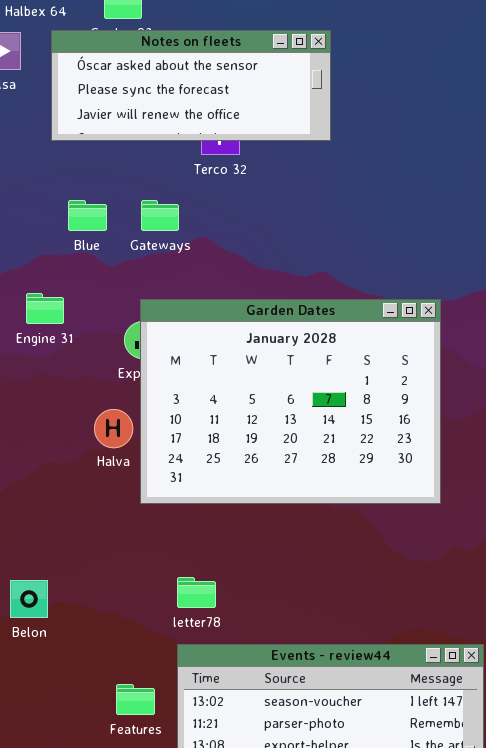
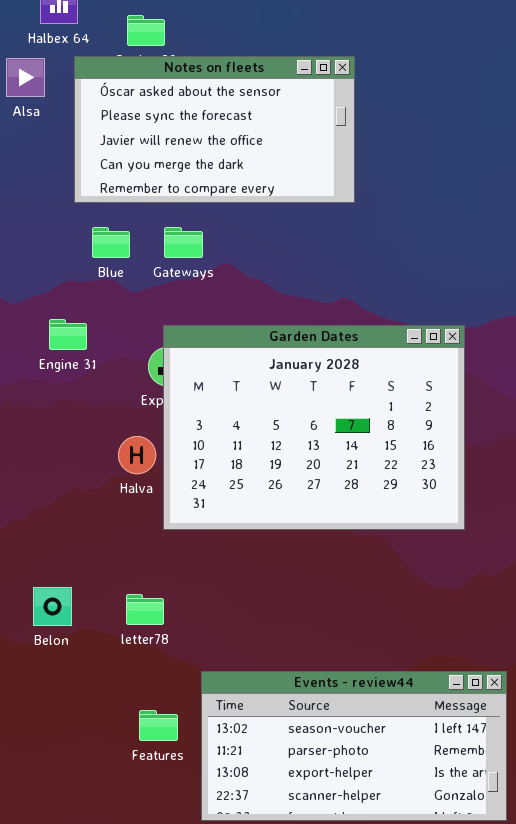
Notes on fleets: [51,30,331,141] -> [74,56,355,203], resized
letter78: [177,577,216,608] -> [126,594,164,625], moved
Belon: [10,580,48,618] -> [33,587,72,626], moved

